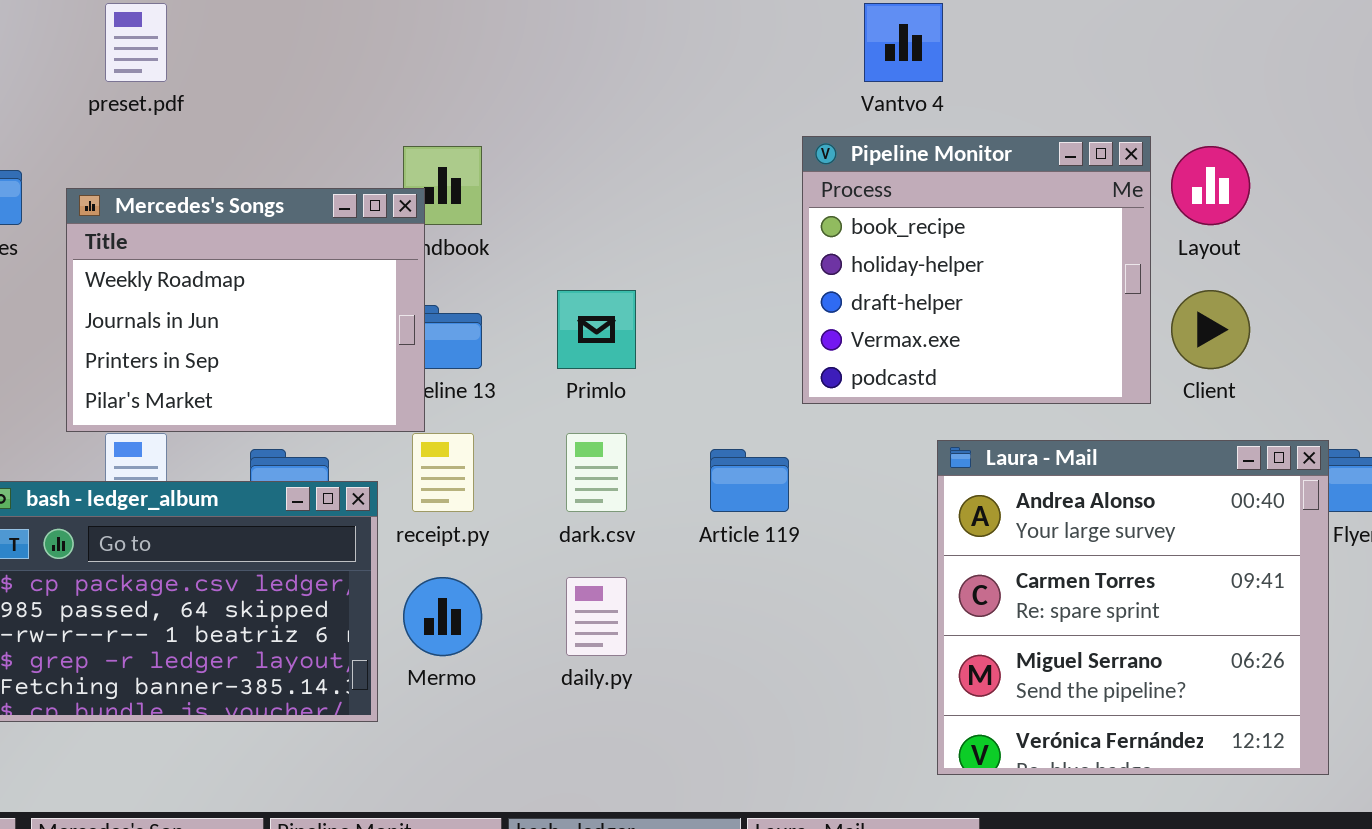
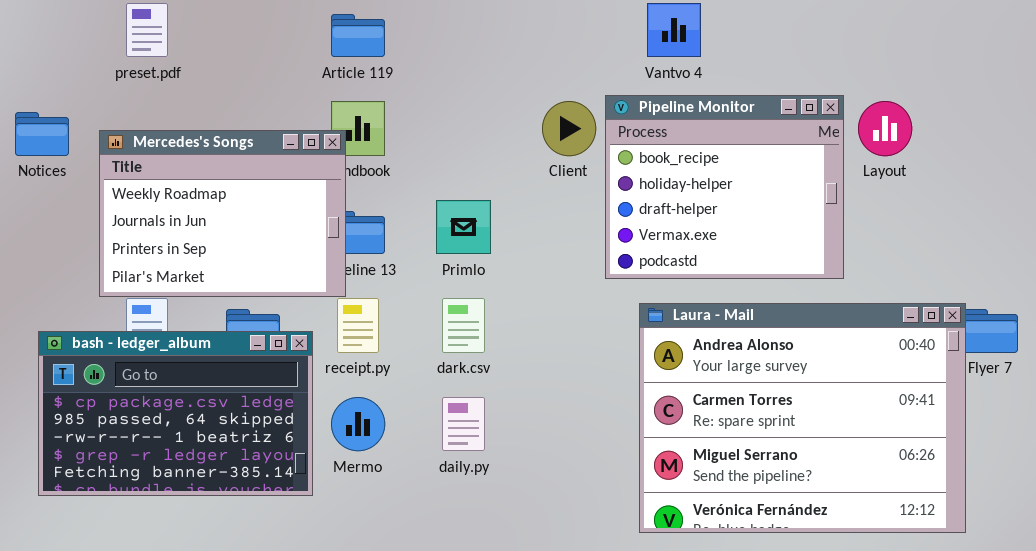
Client: [1171,290,1250,369] -> [542,101,596,156], moved
Laura - Mail: [937,440,1329,775] -> [639,303,966,533], resized
Article 119: [710,449,789,512] -> [331,14,385,57], moved

